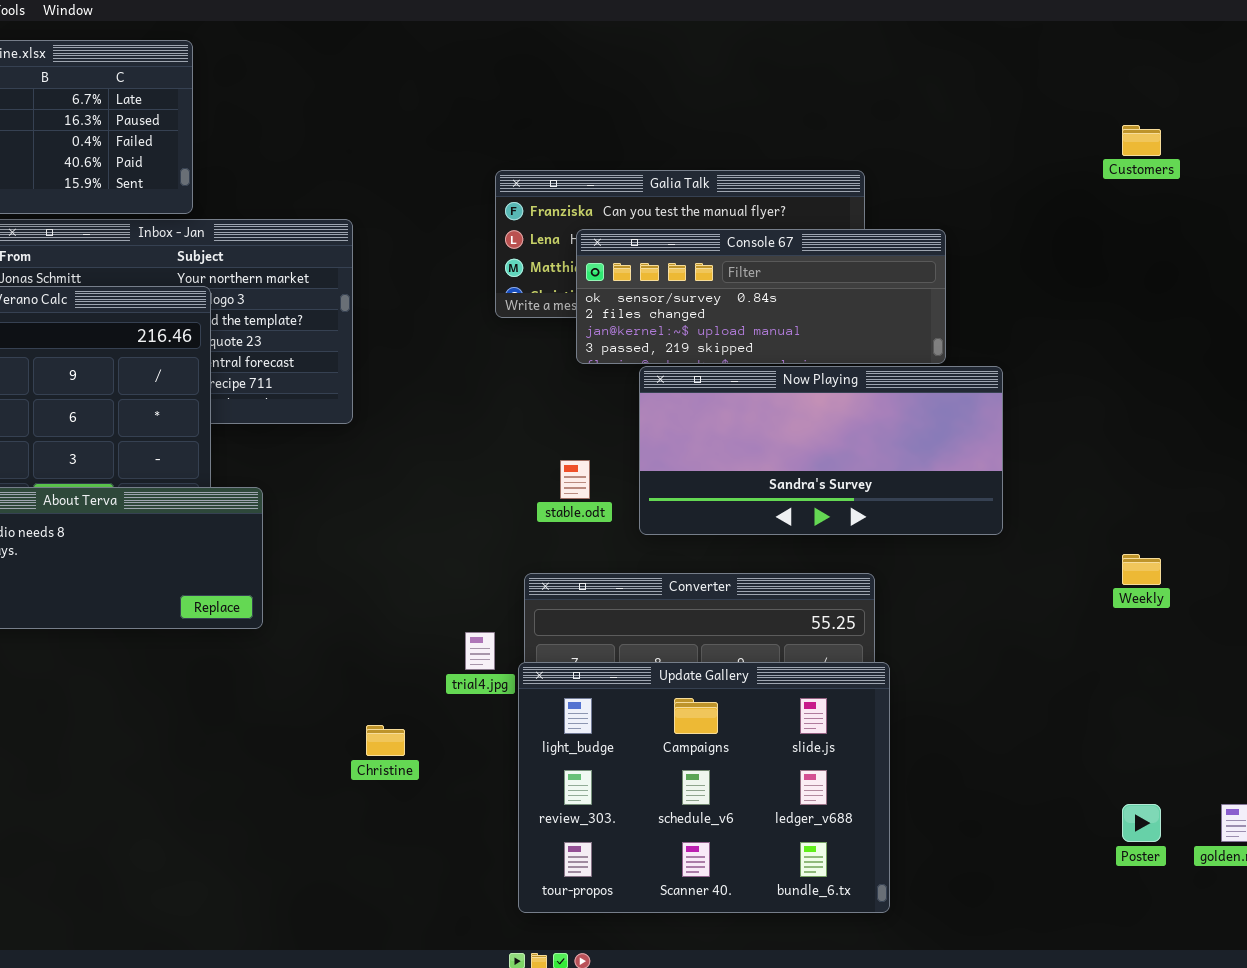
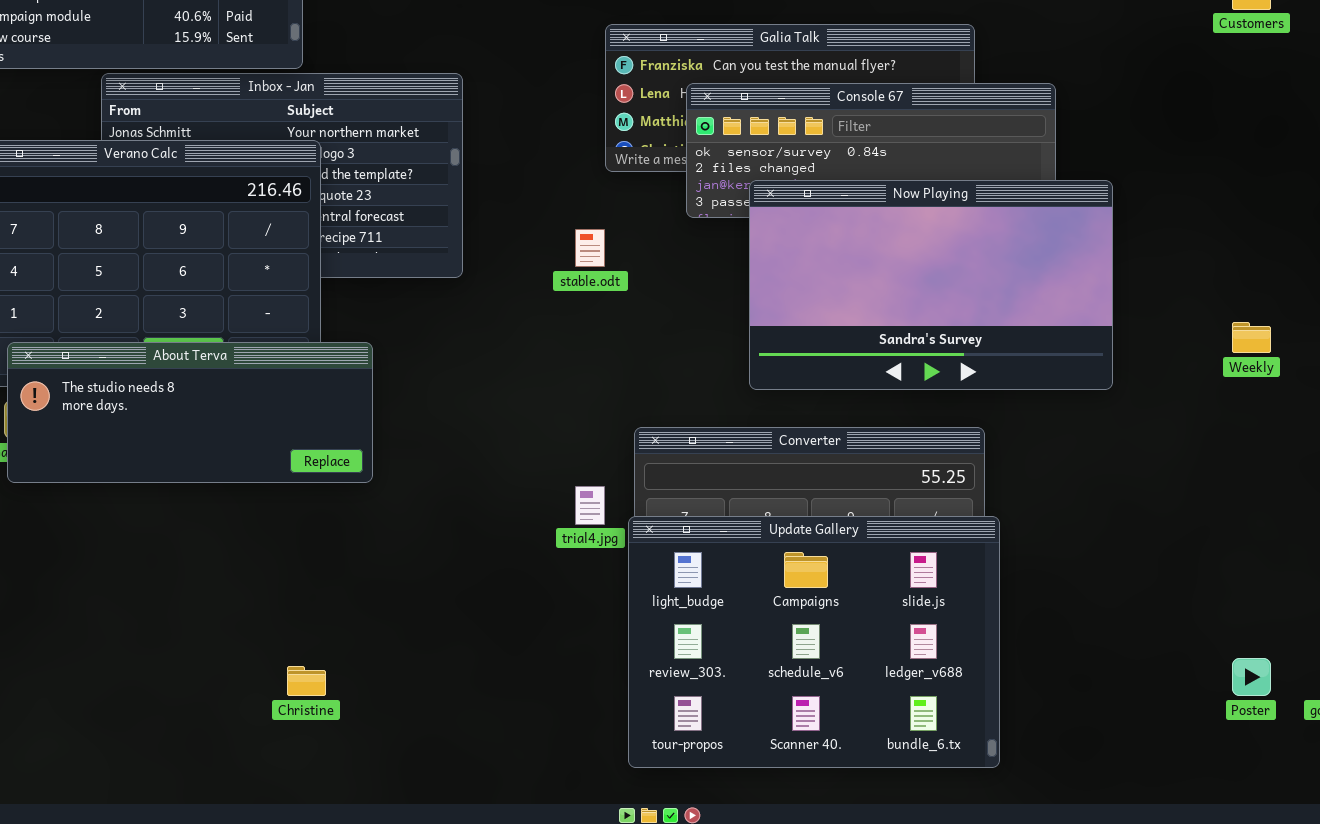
Now Playing: [639,366,1003,535] -> [749,180,1113,390], resized
stable.odt: [560,460,590,499] -> [575,229,605,267], moved
Weekly: [1122,554,1161,585] -> [1232,322,1271,353], moved
Christine: [366,725,405,756] -> [287,666,326,696], moved

